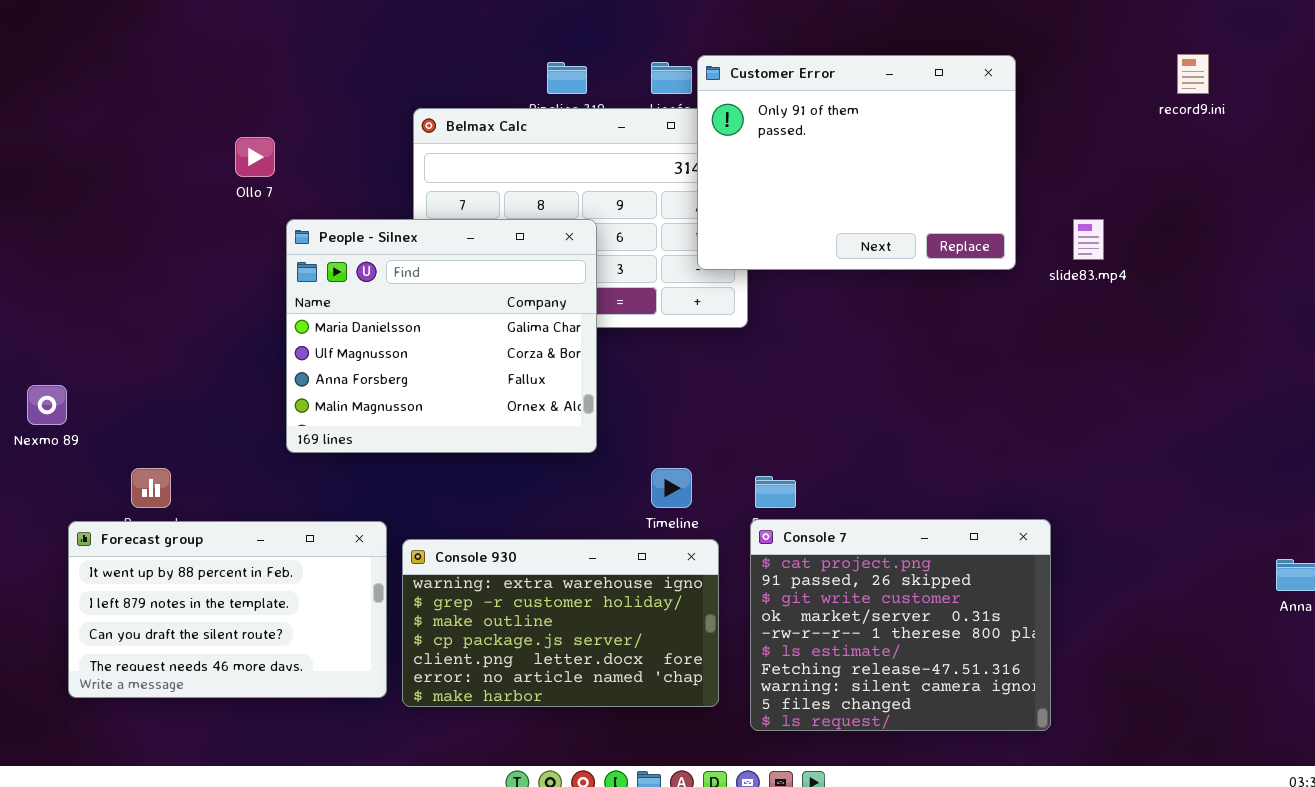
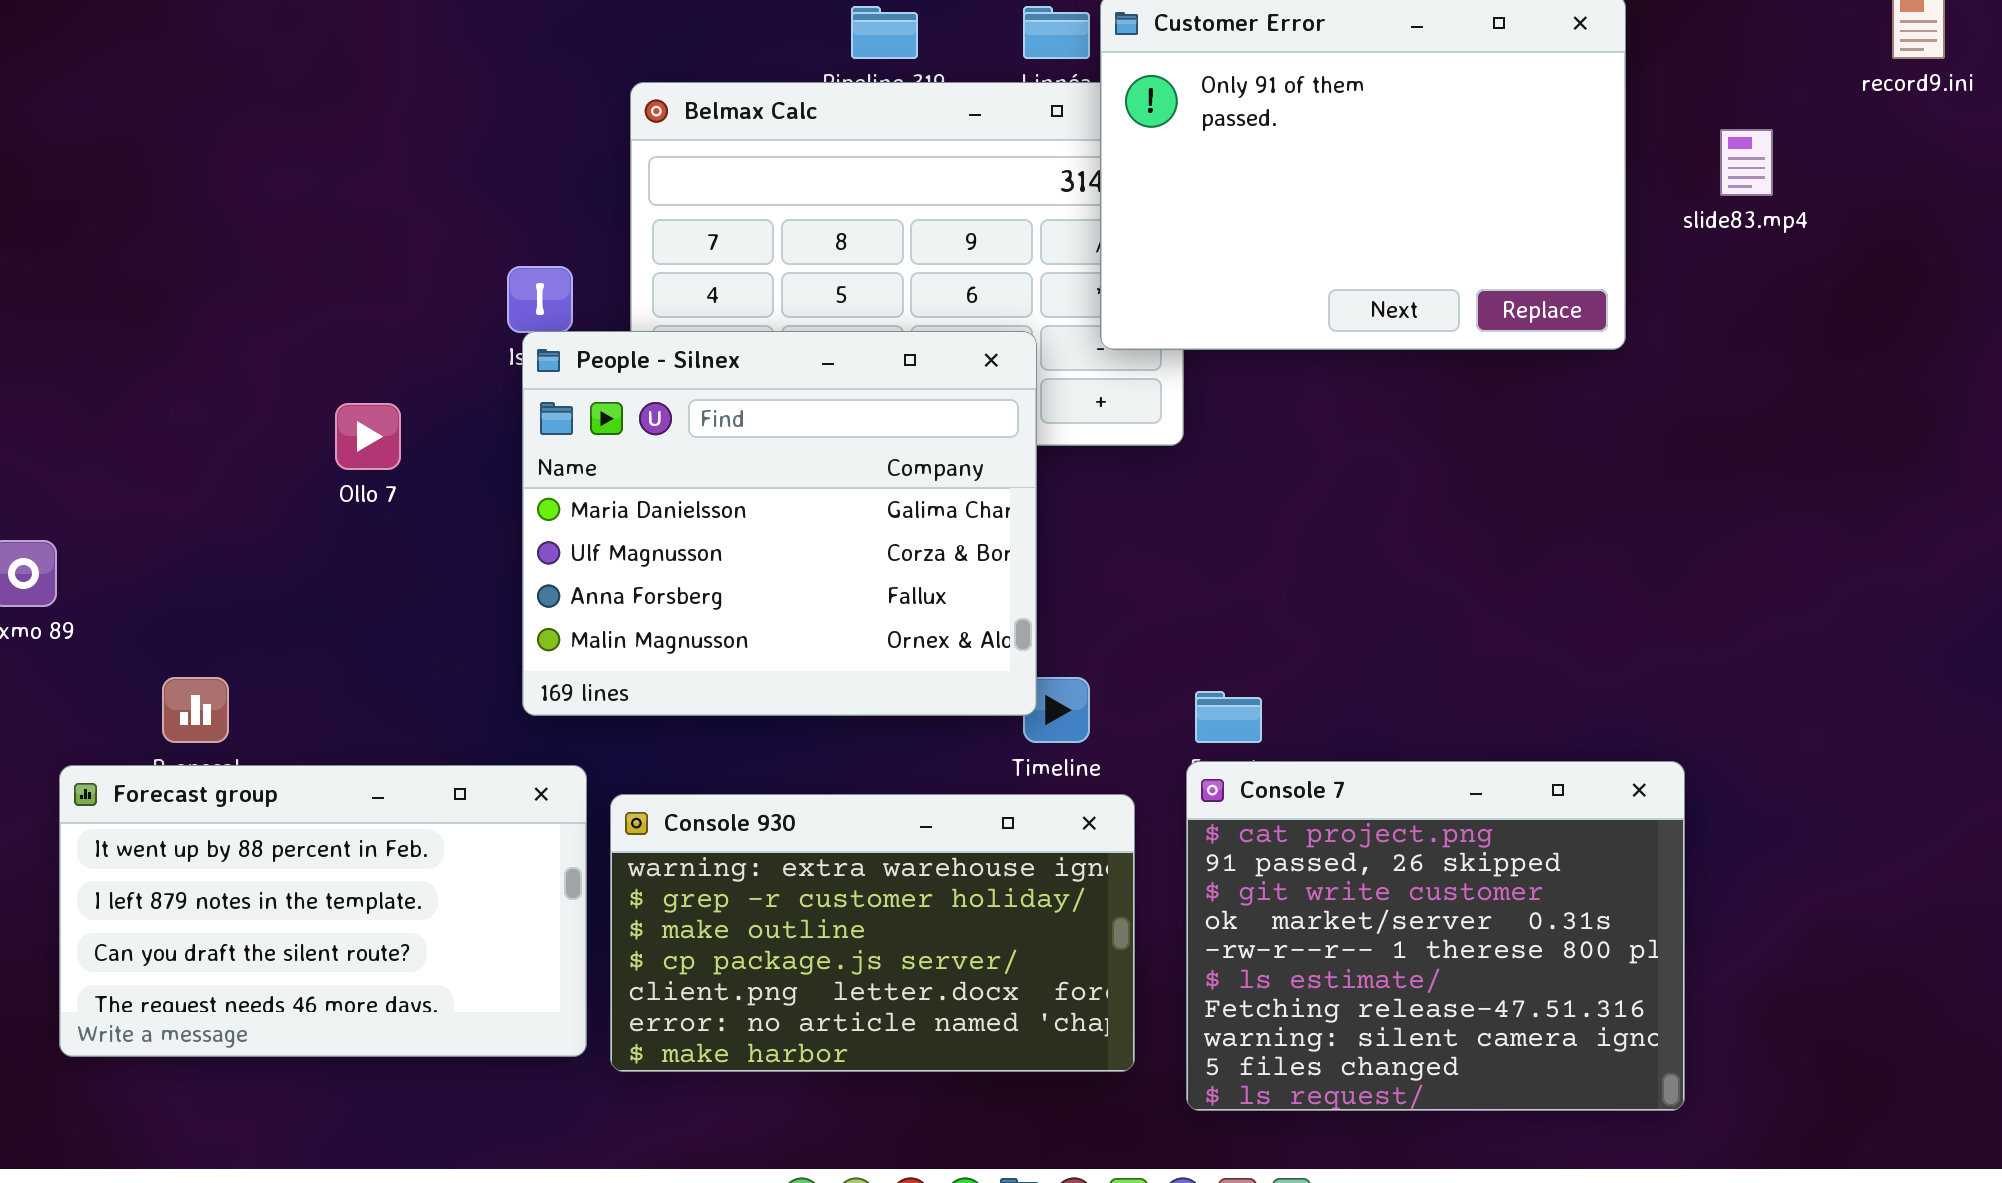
Ollo 7: [235,137,275,177] -> [335,403,401,470], moved
People - Silnex: [286,219,597,453] -> [522,331,1037,716], moved
slide83.mp4: [1073,219,1104,260] -> [1720,129,1773,196], moved

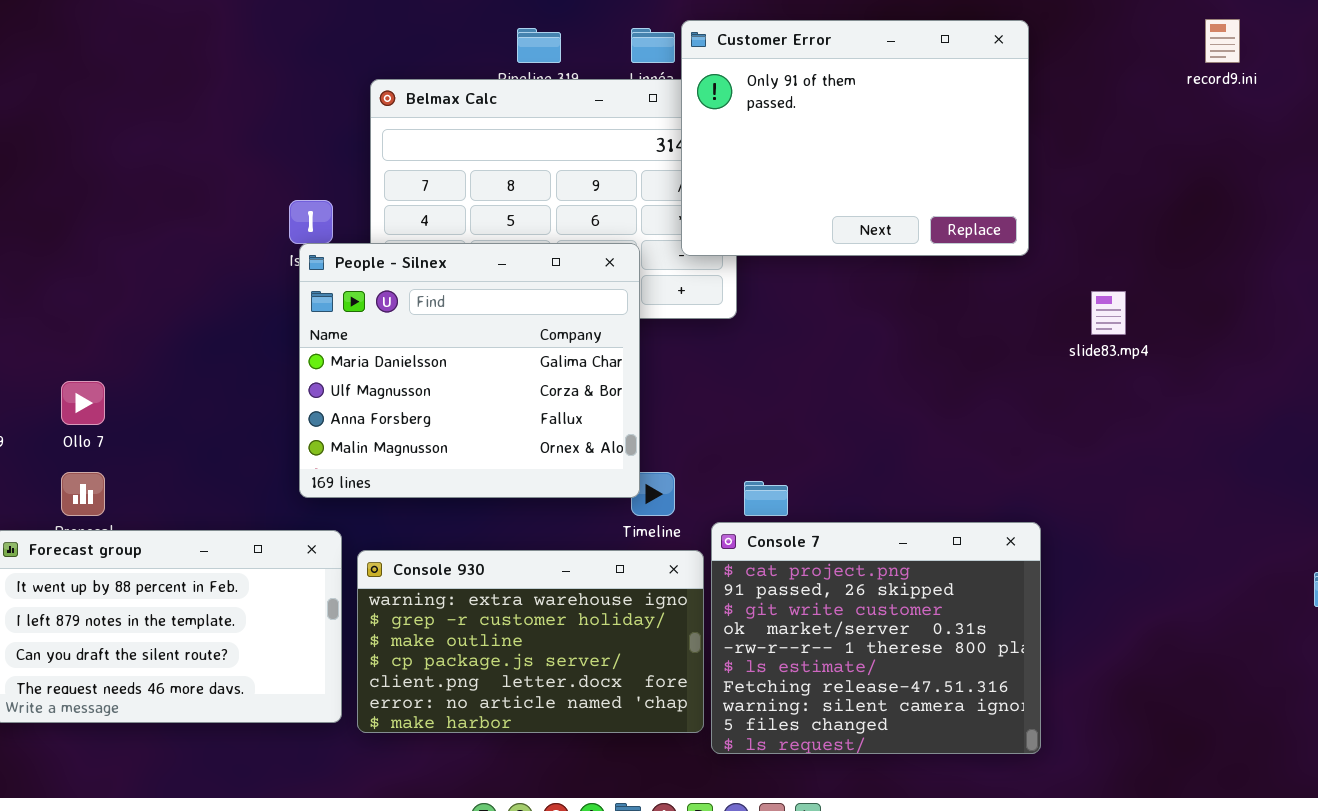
slide83.mp4: [1720,129,1773,196] -> [1091,291,1126,335], moved
Ollo 7: [335,403,401,470] -> [61,381,105,425], moved
Console 7: [1186,761,1685,1111] -> [711,522,1041,754], moved

